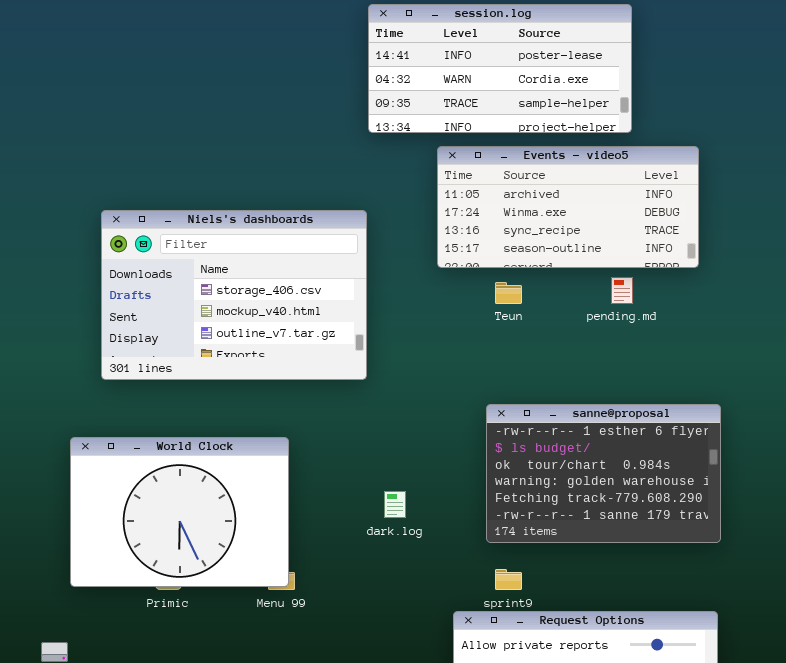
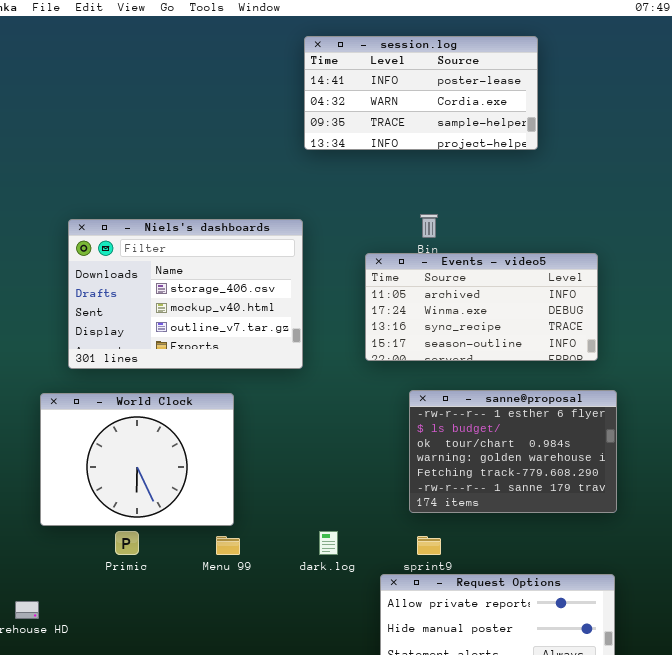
Events - video5: [437,146,699,268] -> [365,253,598,361], moved
World Clock: [70,437,289,587] -> [40,393,234,526], moved
dark.log: [384,491,406,518] -> [319,531,338,555], moved

